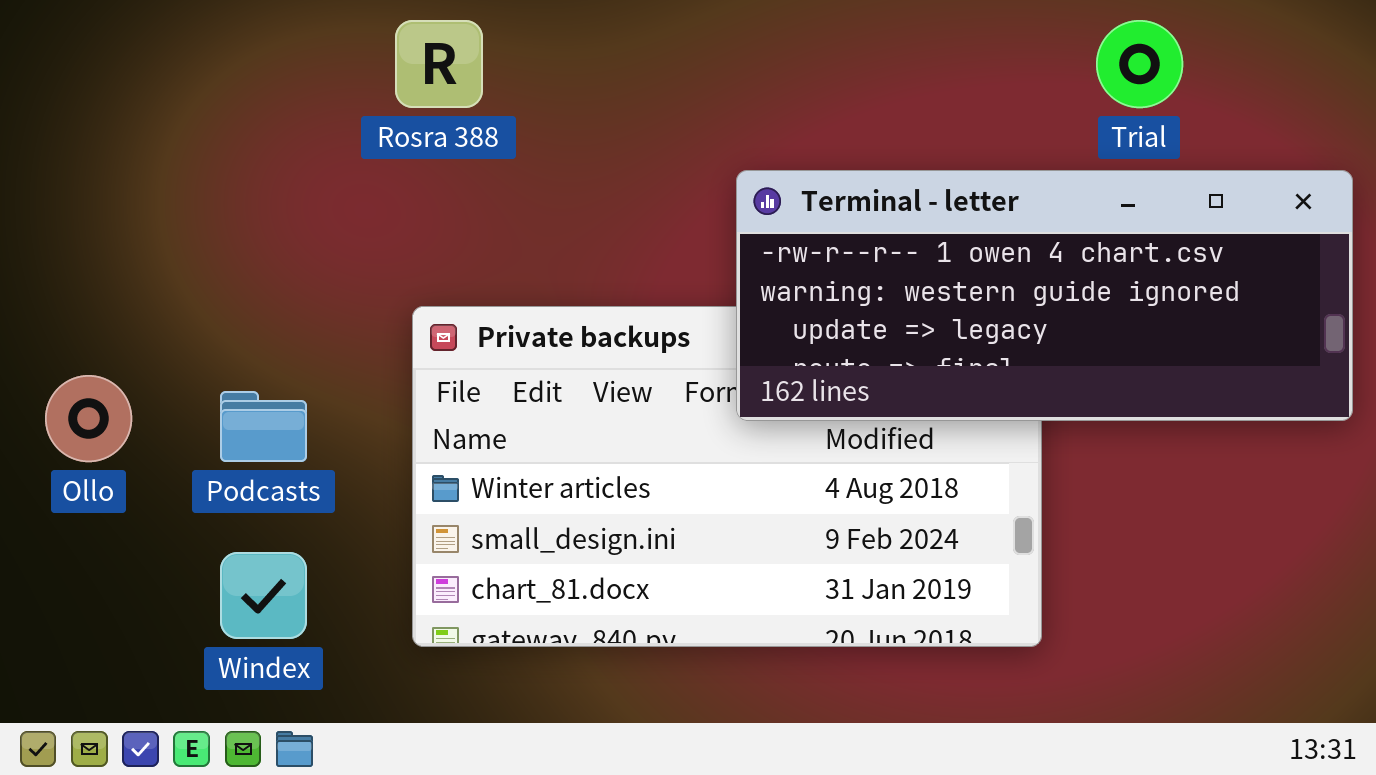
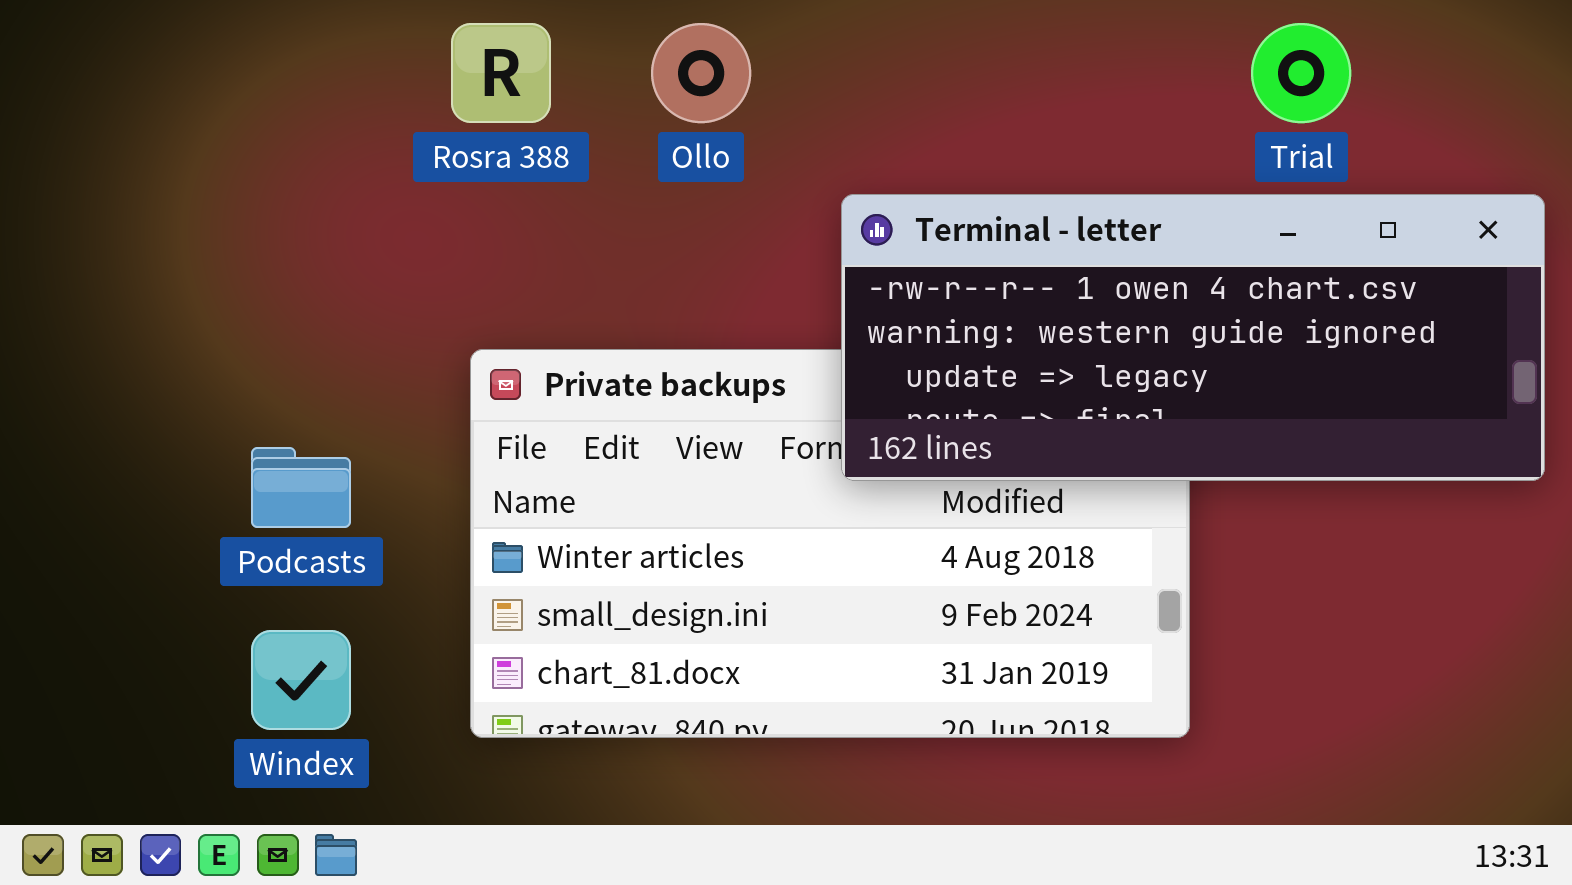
Ollo: [45,375,132,462] -> [651,23,751,123], moved

